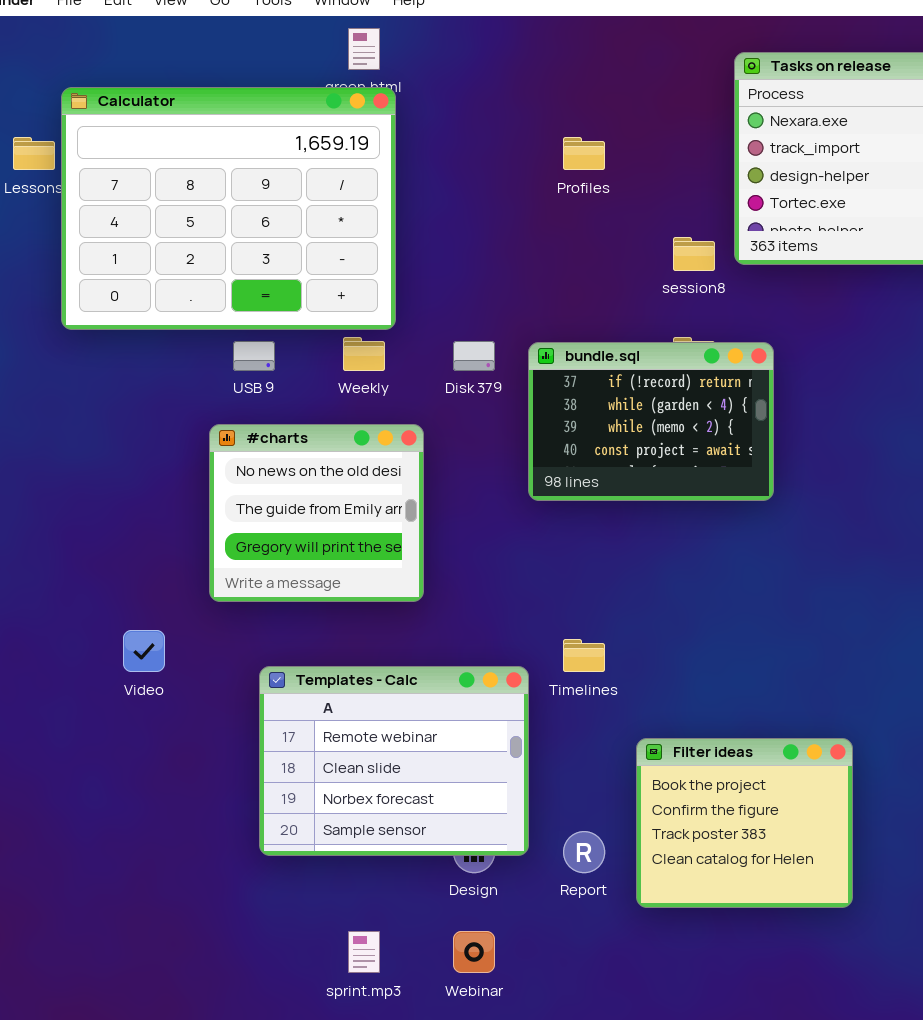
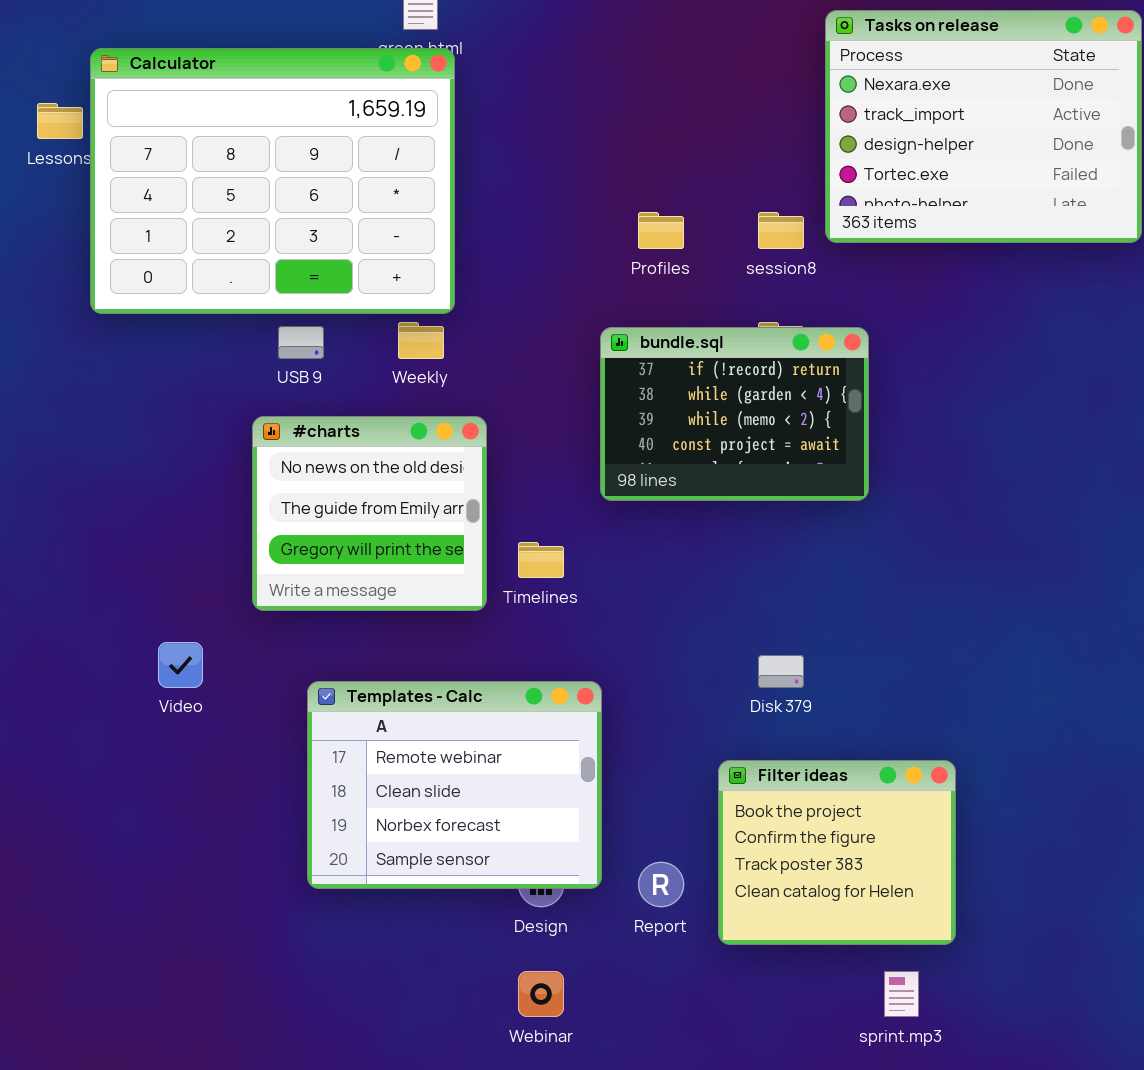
Profiles: [563,137,605,170] -> [638,212,684,249], moved
Disk 379: [453,341,495,371] -> [758,655,804,688], moved
Timelines: [563,639,605,672] -> [518,542,564,578], moved
sprint.mp3: [348,931,380,973] -> [884,971,919,1017], moved

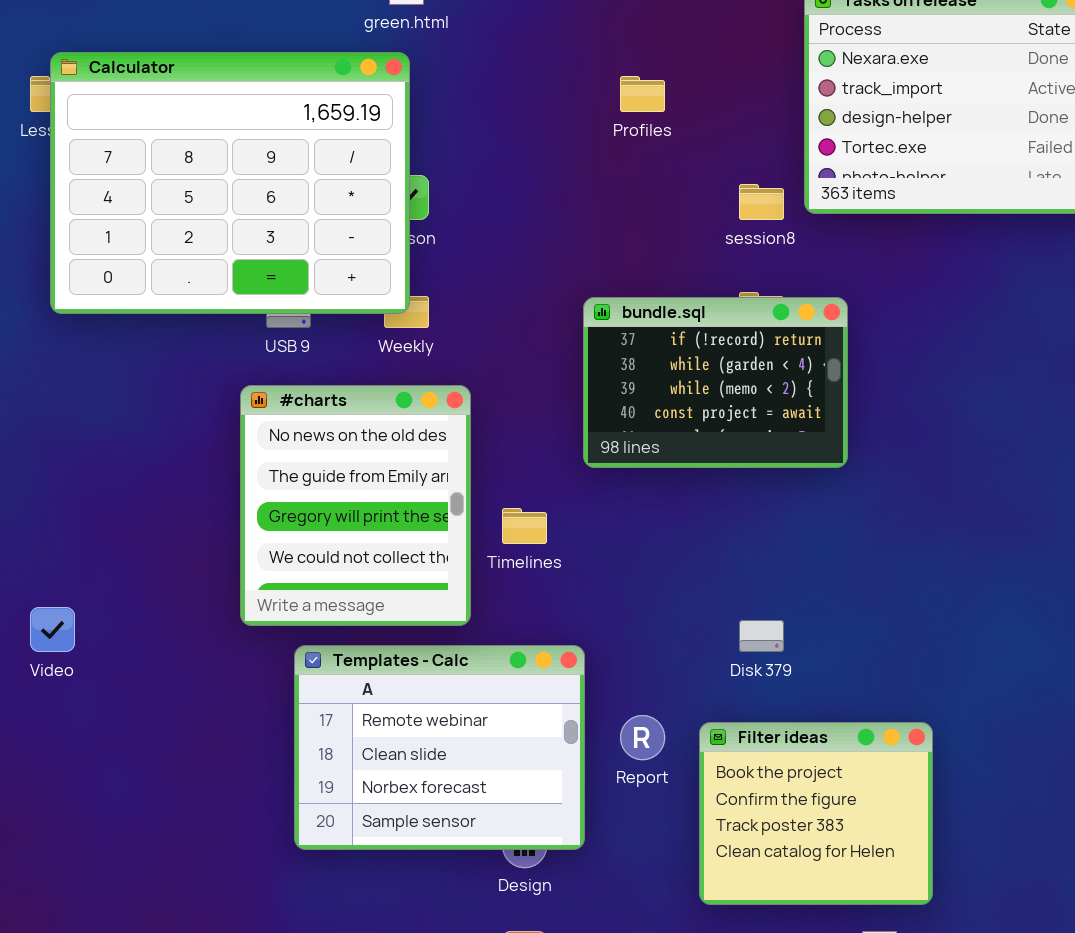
Calculator: [90,48,455,314] -> [50,52,410,314], moved
Profiles: [638,212,684,249] -> [620,76,665,112], moved
#charts: [252,416,487,611] -> [240,385,471,626], resized
Video: [158,642,203,688] -> [30,607,75,652], moved
Report: [638,862,684,907] -> [620,715,665,760], moved

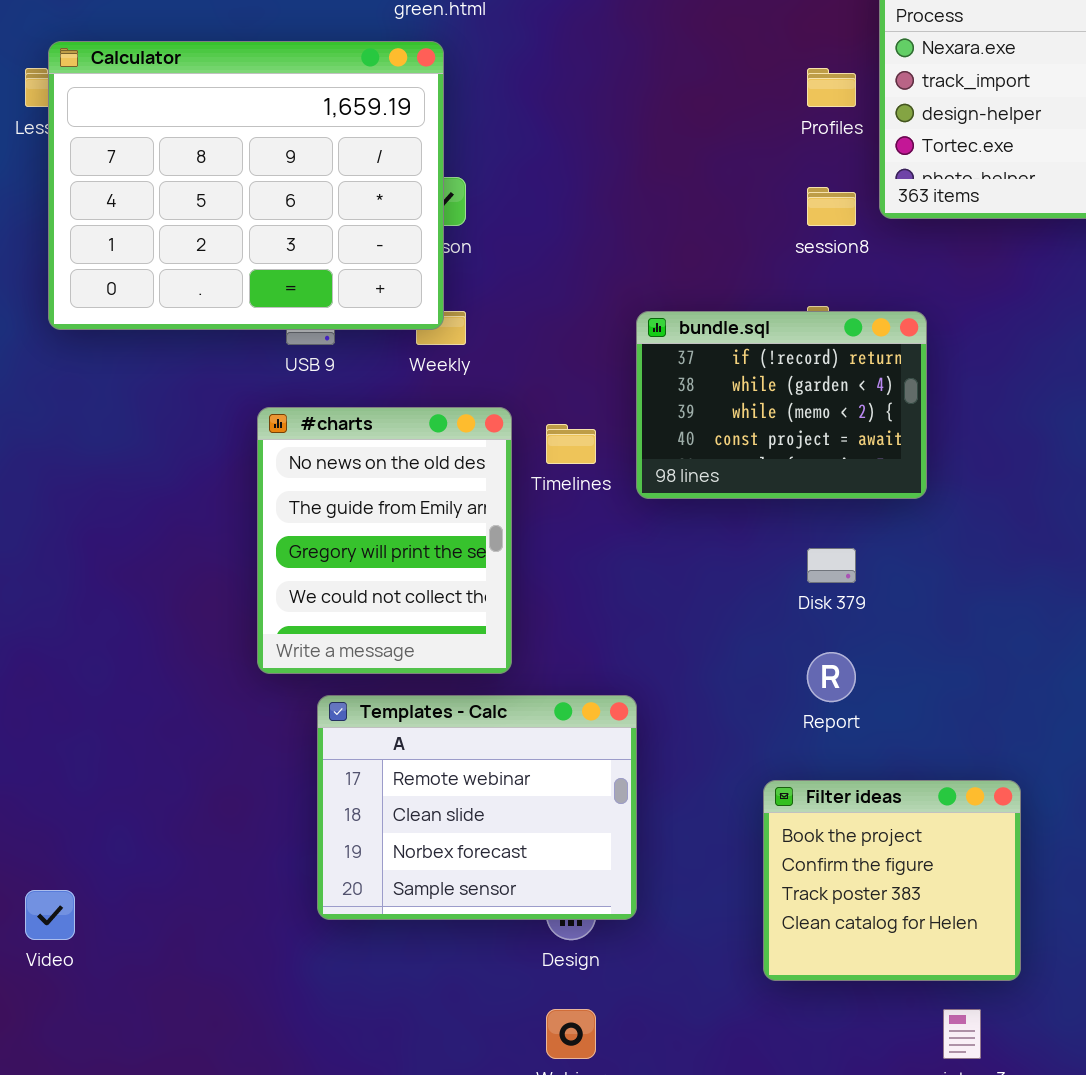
Profiles: [620,76,665,112] -> [807,68,856,107], moved
Timelines: [502,508,547,544] -> [546,424,596,464], moved
Video: [30,607,75,652] -> [25,890,75,940], moved
Disk 379: [739,620,784,652] -> [807,548,856,583], moved
Report: [620,715,665,760] -> [807,652,856,702], moved

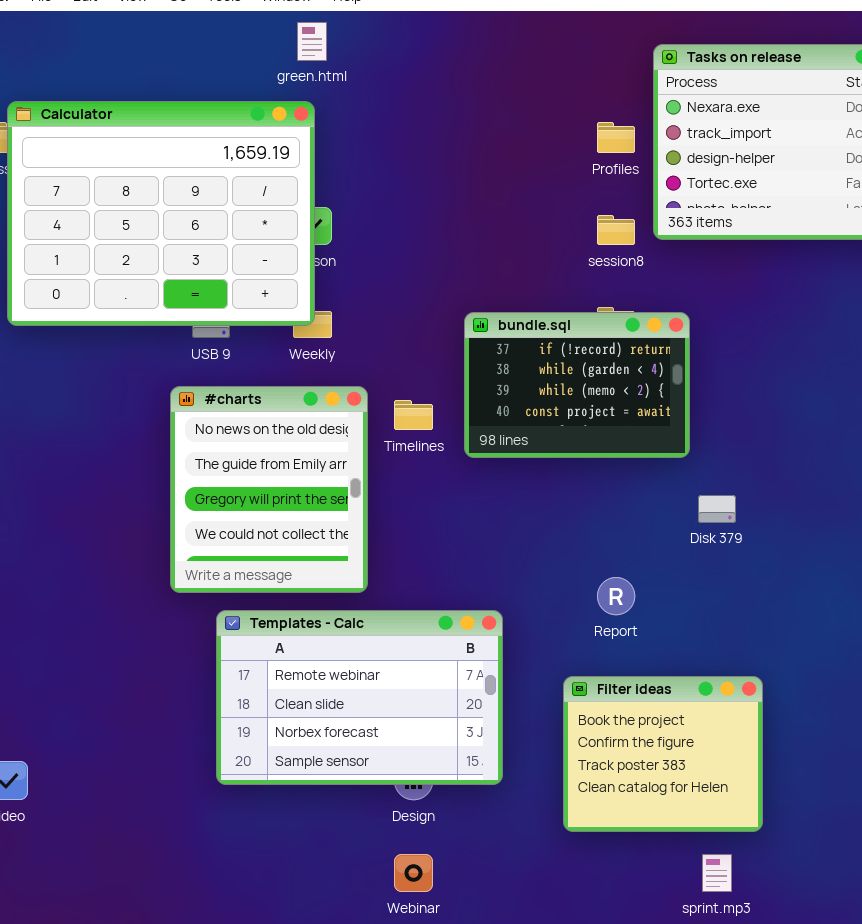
Disk 379: [807,548,856,583] -> [698,495,736,523], moved
Templates - Calc: [317,695,637,920] -> [216,610,503,785], resized

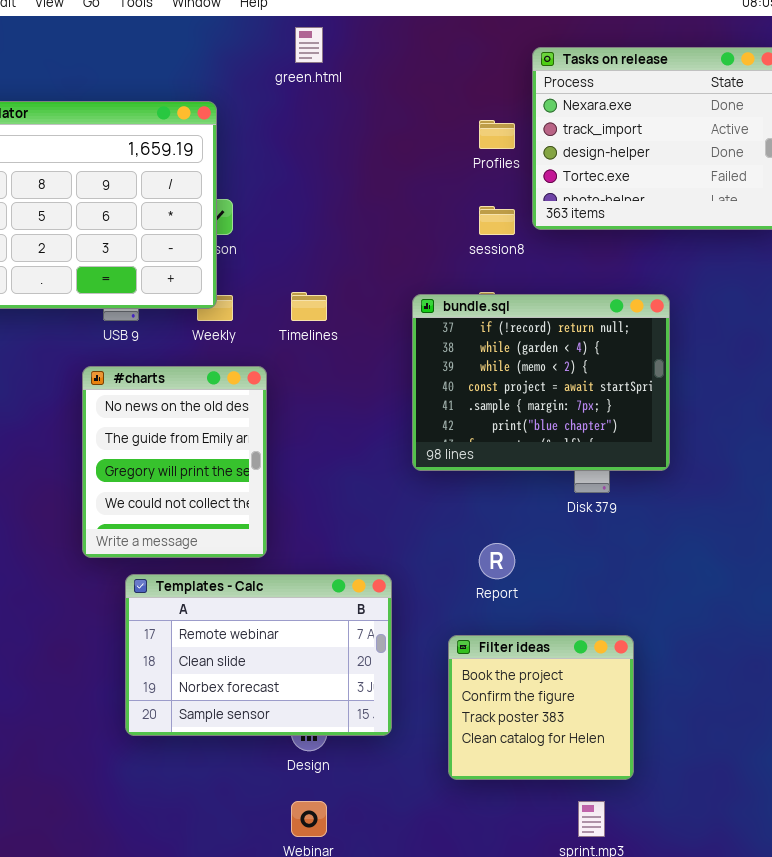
green.html: [297,22,327,61] -> [295,27,323,63], moved
bundle.sql: [464,312,690,458] -> [412,294,670,471], moved, resized
Timelines: [394,400,433,430] -> [291,292,327,321], moved

